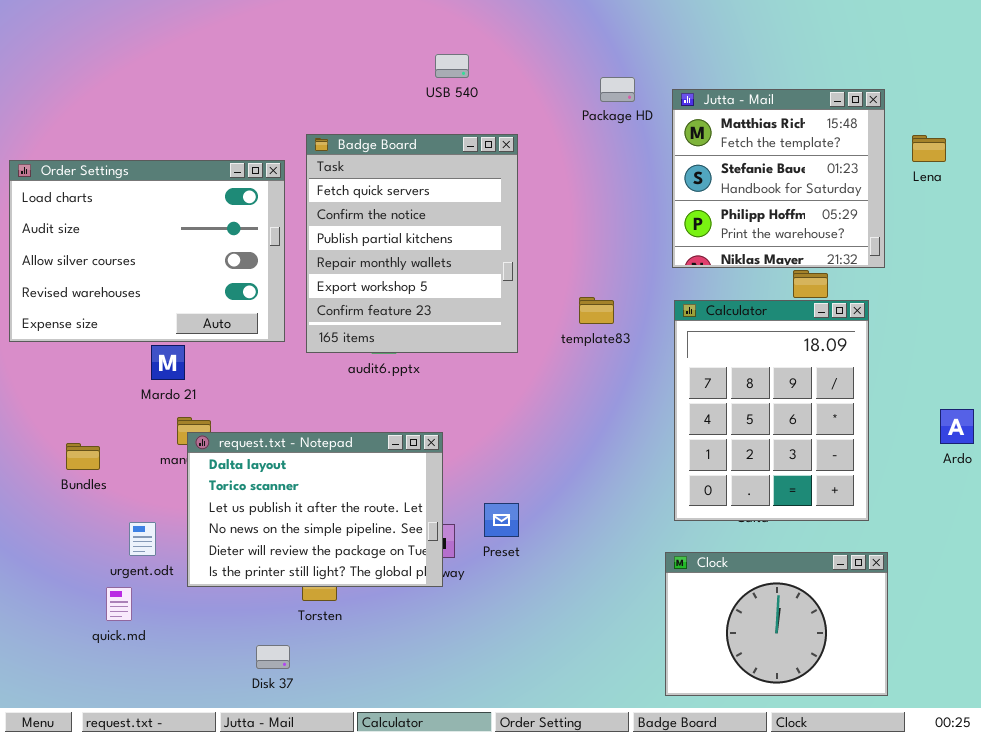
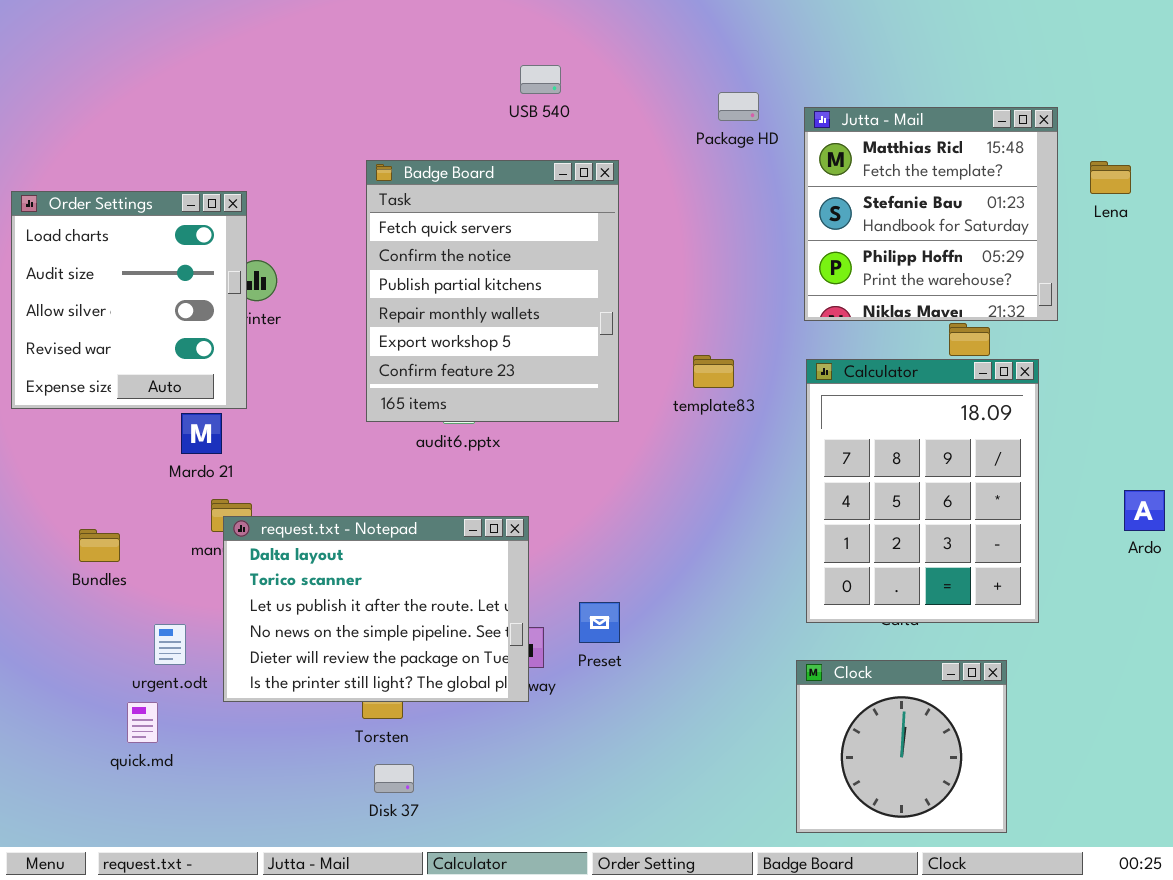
Order Settings: [9,160,285,342] -> [11,191,247,409], resized
Clock: [665,552,888,696] -> [796,660,1007,833], resized
Disk 37: [256,645,290,669] -> [374,764,414,793], moved

